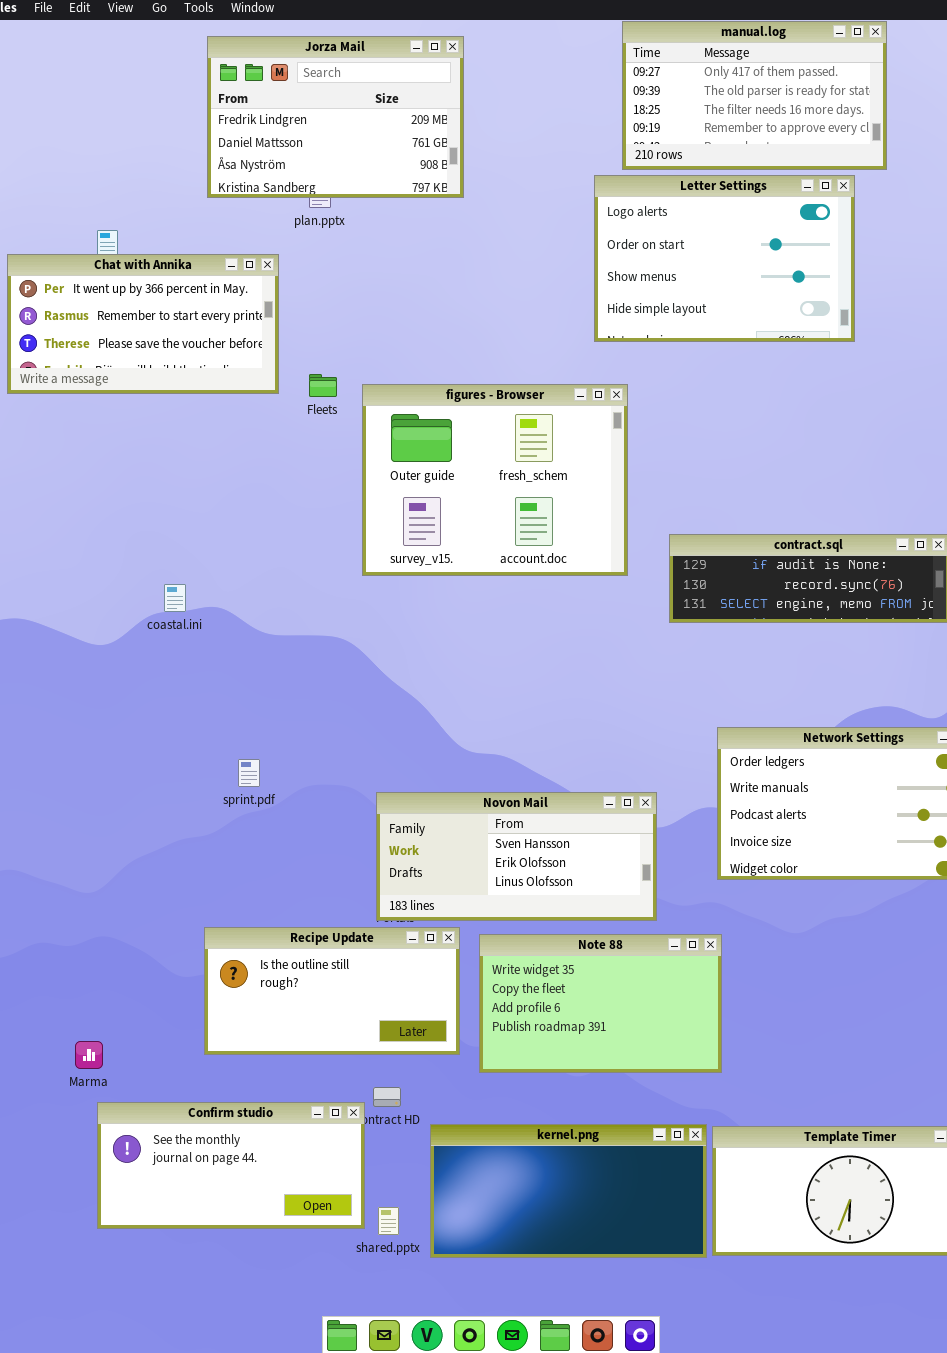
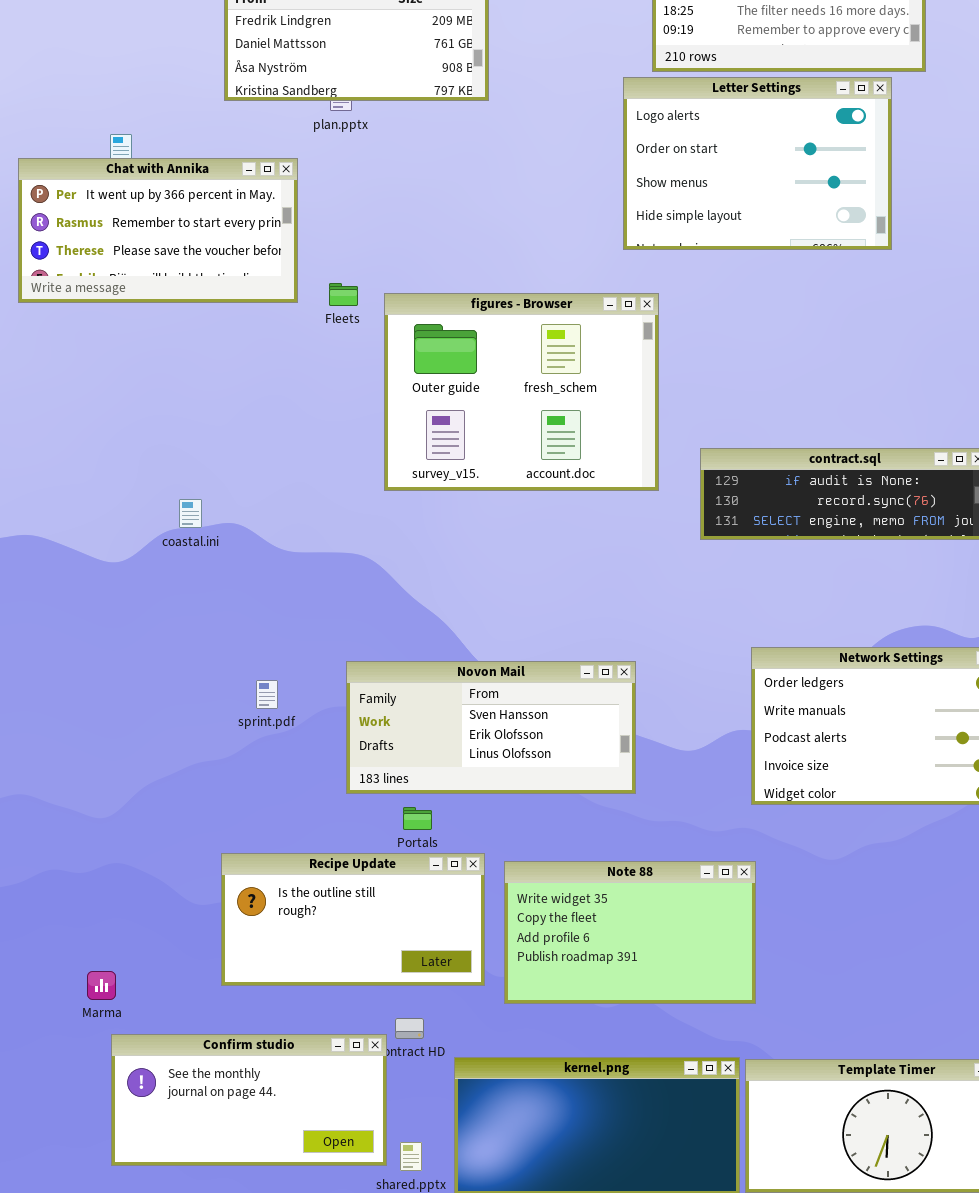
Novon Mail: [376,792,657,921] -> [346,661,636,794], moved

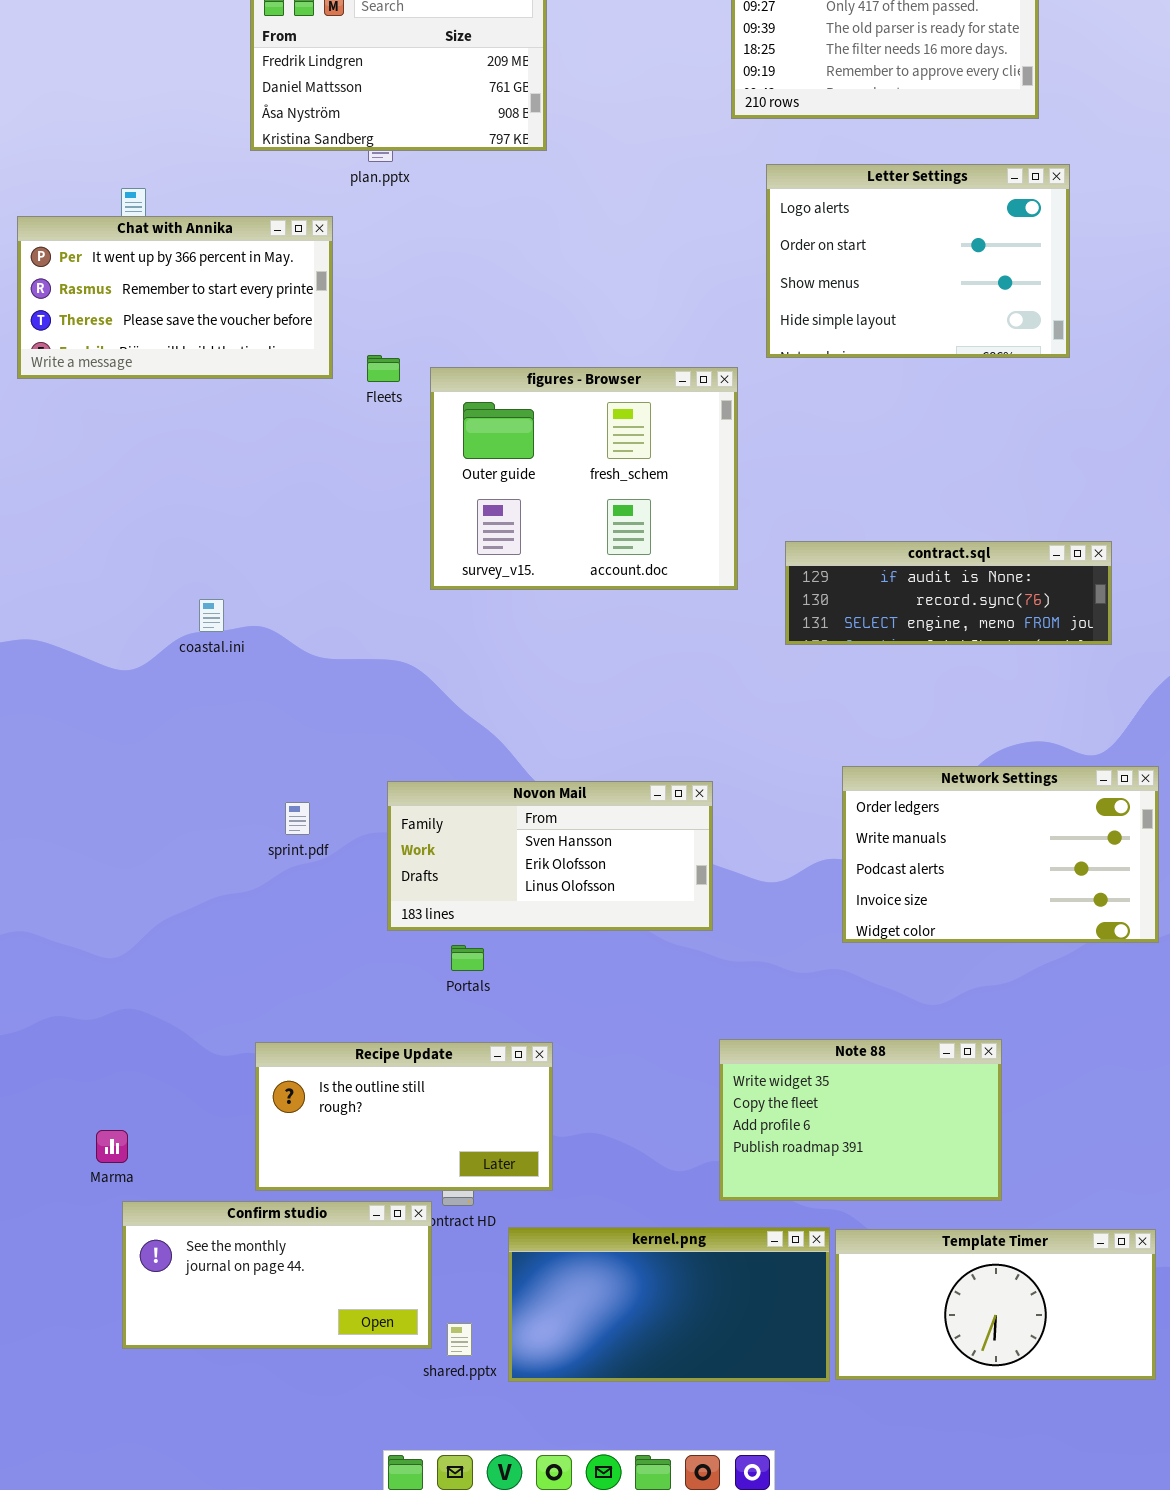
Letter Settings: [623,77,892,250] -> [766,164,1070,358], moved
Recipe Update: [221,853,485,986] -> [255,1042,553,1191], moved
Note 88: [504,861,756,1004] -> [719,1039,1002,1201], moved

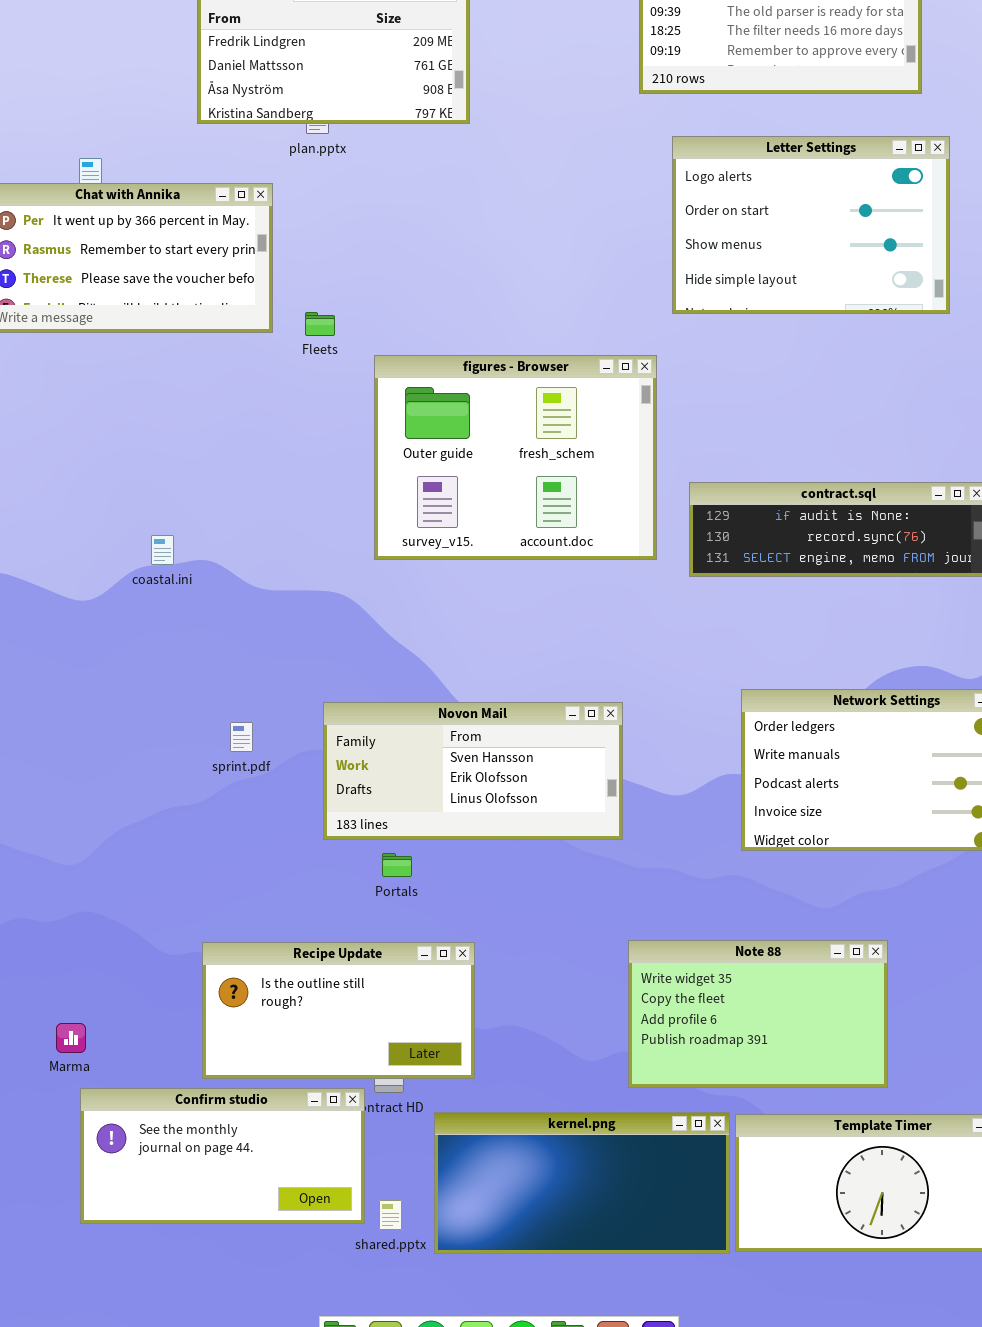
figures - Browser: [430,367,738,590] -> [374,355,657,560], moved

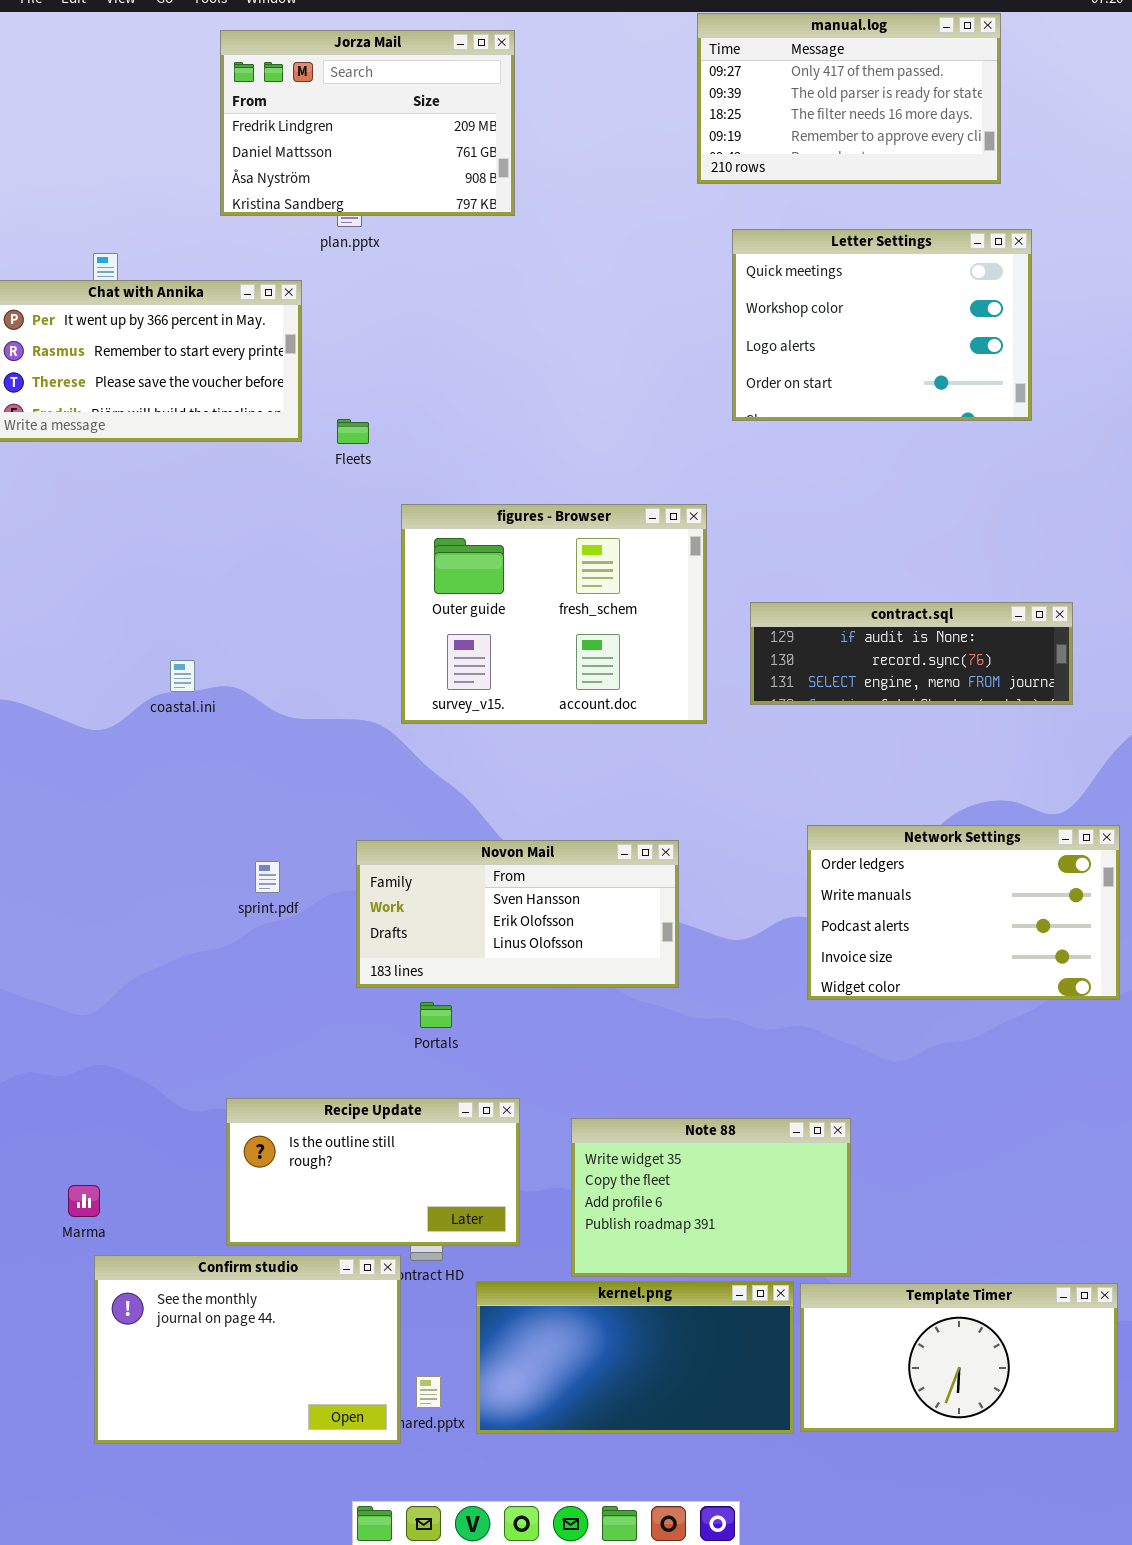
Letter Settings: [672,136,950,314] -> [732,229,1032,421], scrolled up 2 rows
figures - Browser: [374,355,657,560] -> [401,504,707,724], moved
Note 88: [628,940,888,1088] -> [571,1118,851,1277], moved
Confirm studio: [80,1088,365,1224] -> [94,1255,401,1444], resized

